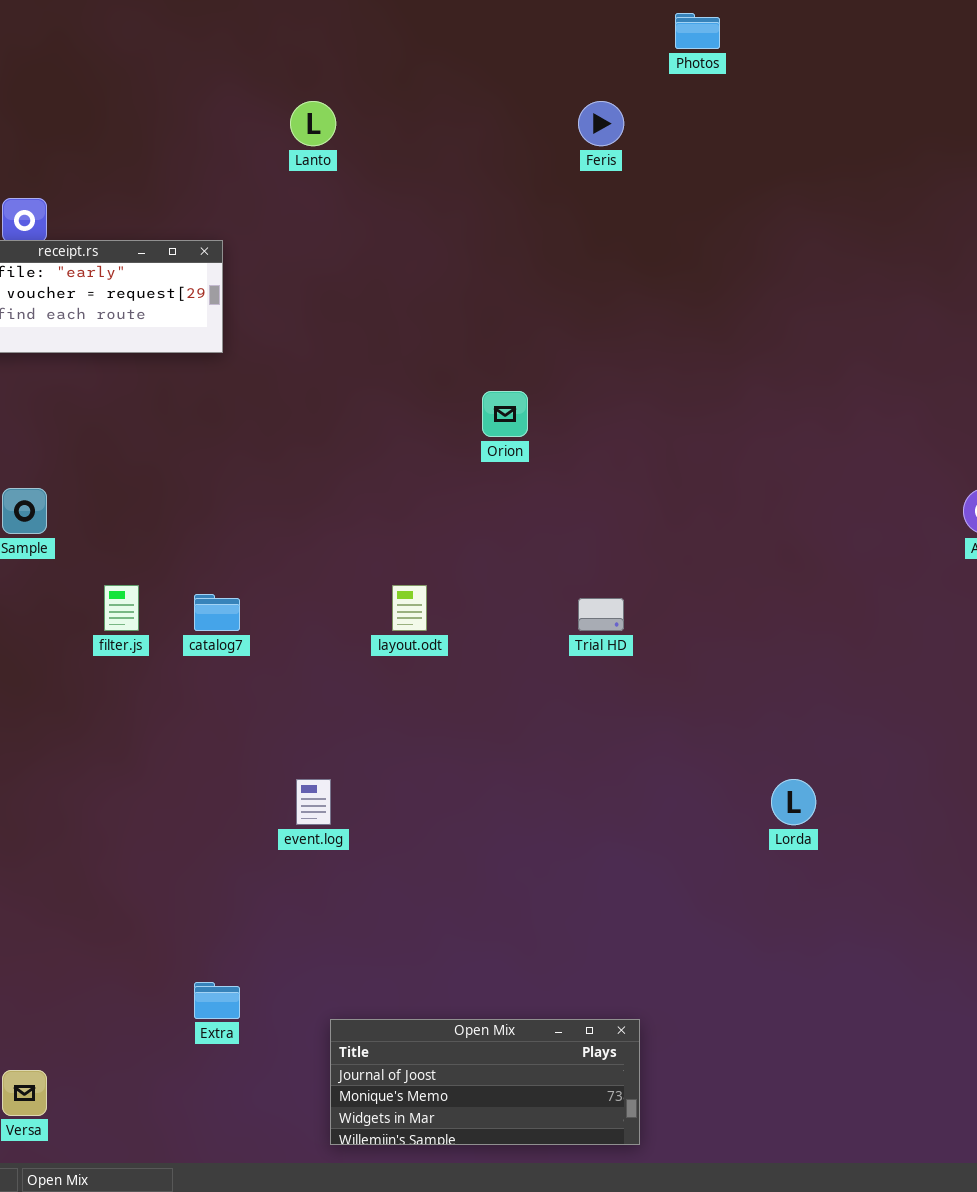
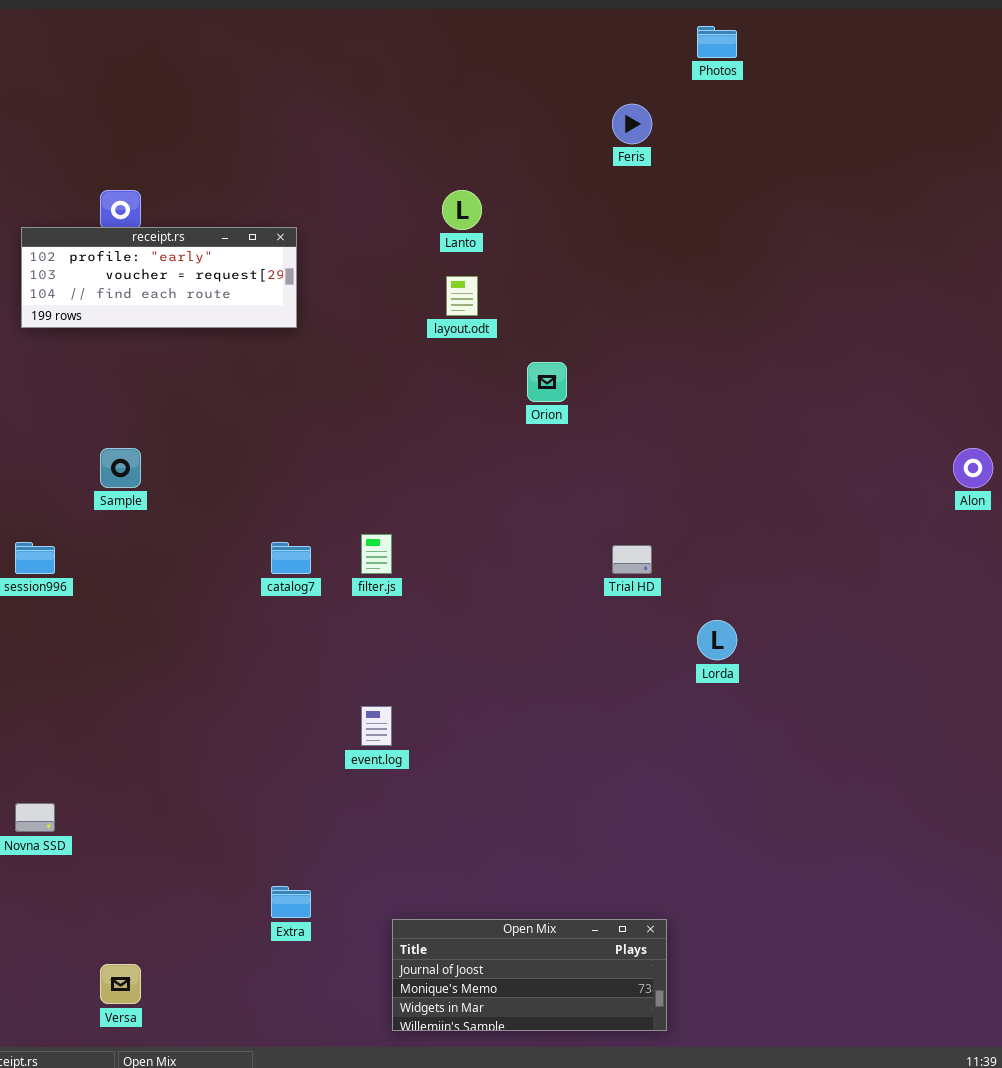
Lanto: [290,101,336,146] -> [442,190,482,230], moved
filter.js: [104,585,139,631] -> [361,534,392,574], moved
layout.odt: [392,585,427,631] -> [446,276,478,316], moved
Lorda: [771,779,816,825] -> [697,620,737,660], moved

